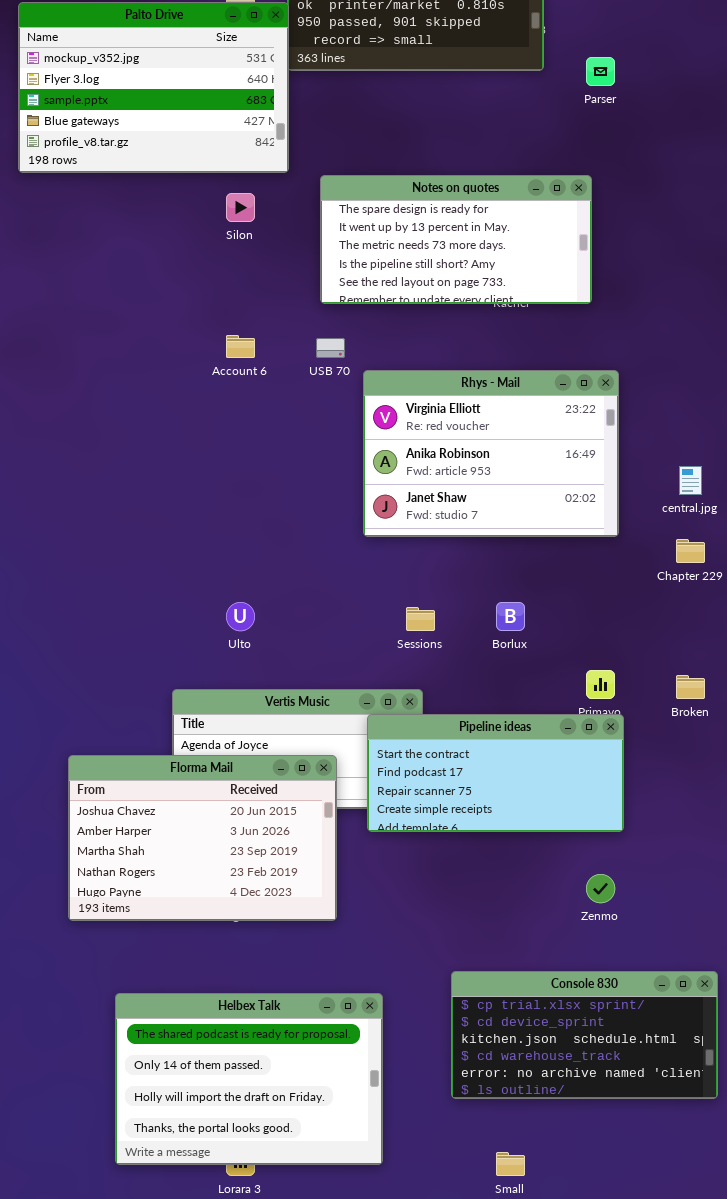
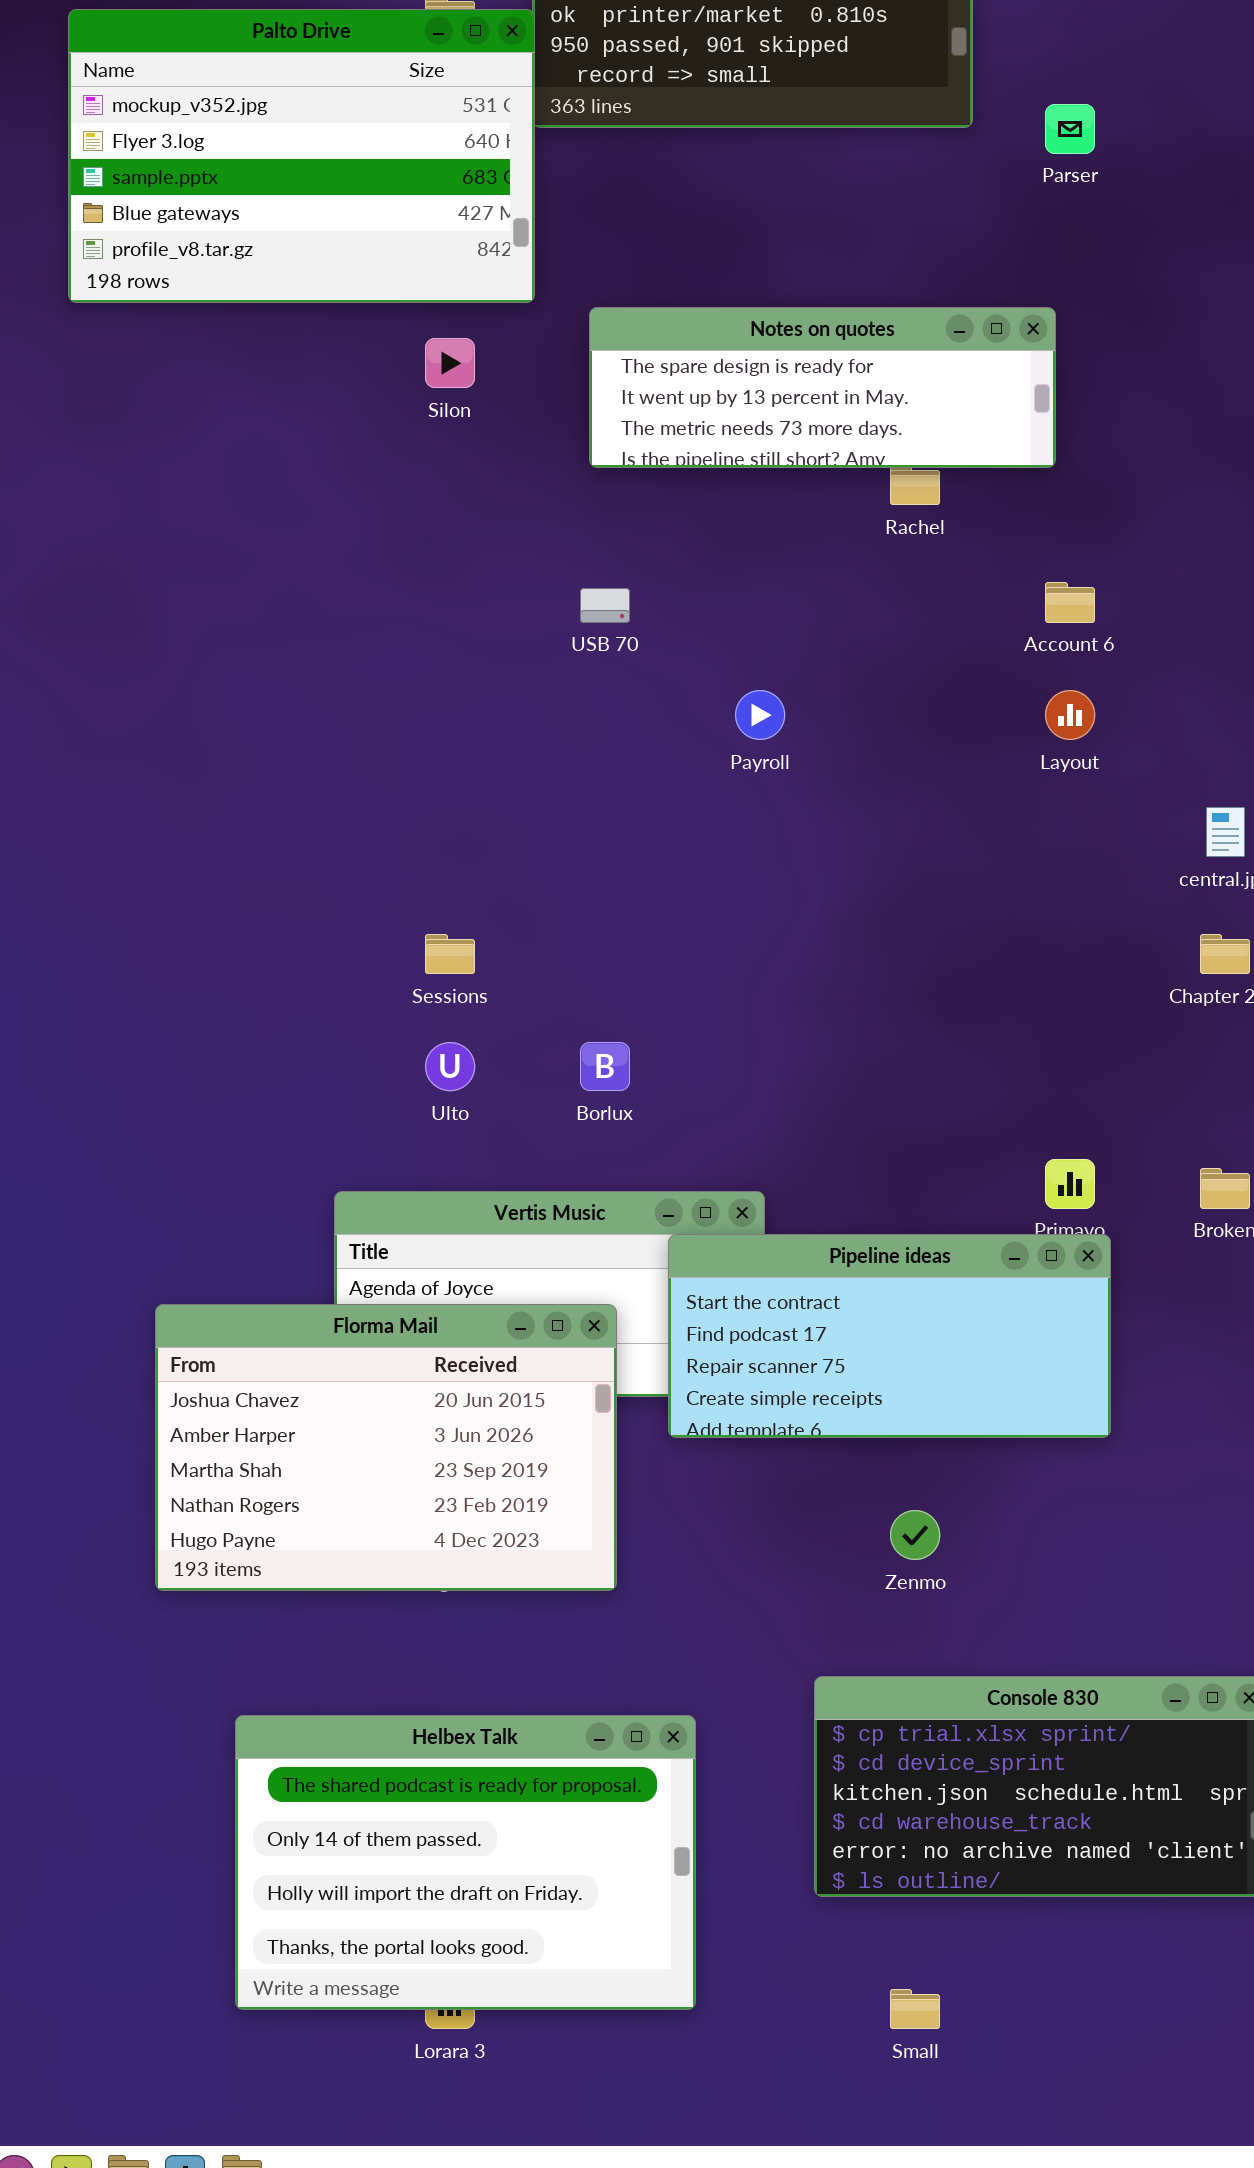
Notes on quotes: [320,175,592,304] -> [589,307,1056,468], resized
Account 6: [226,335,255,358] -> [1045,582,1095,623], moved
Rhys - Mail: [363,370,619,537] -> none, closed
Borlux: [496,602,525,631] -> [580,1042,630,1091], moved
Sessions: [406,607,435,631] -> [425,934,475,974], moved
Zenmo: [586,874,615,903] -> [890,1510,940,1560], moved

